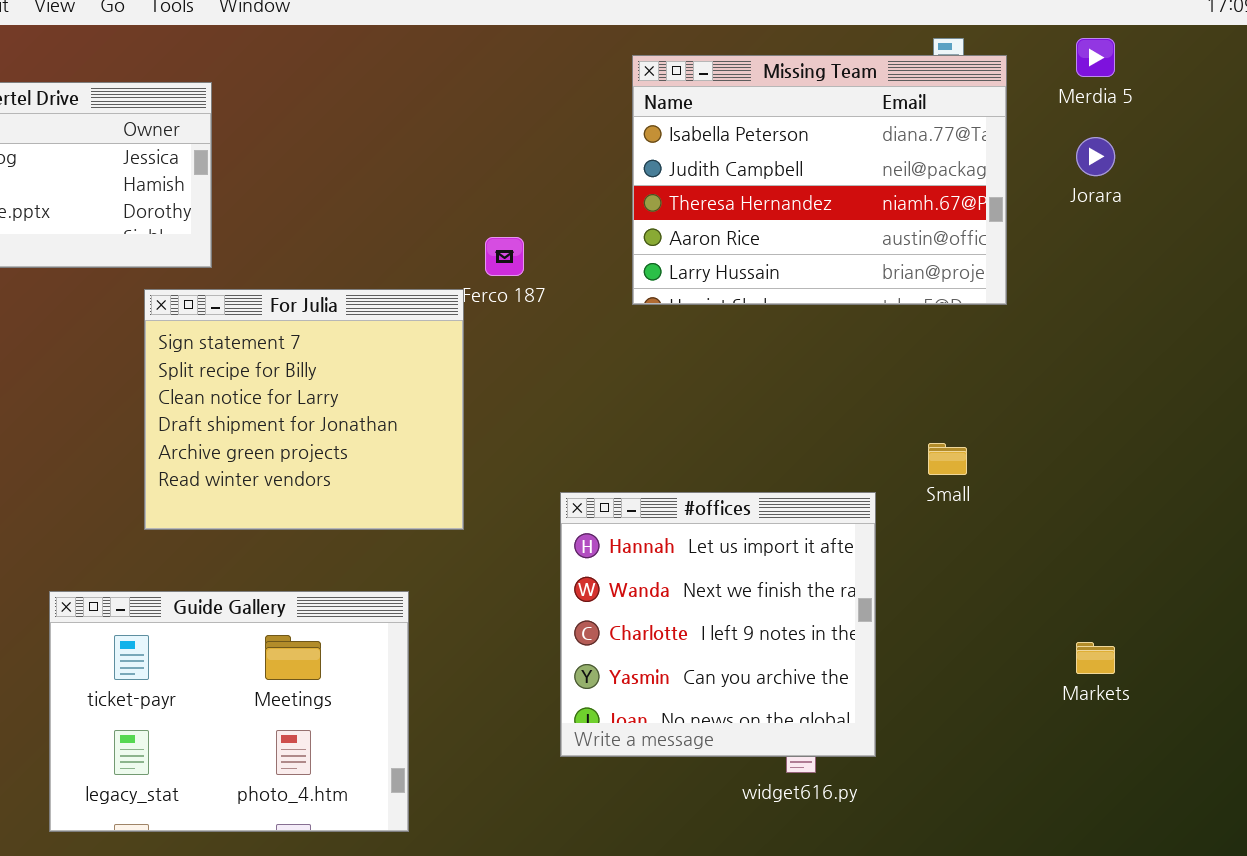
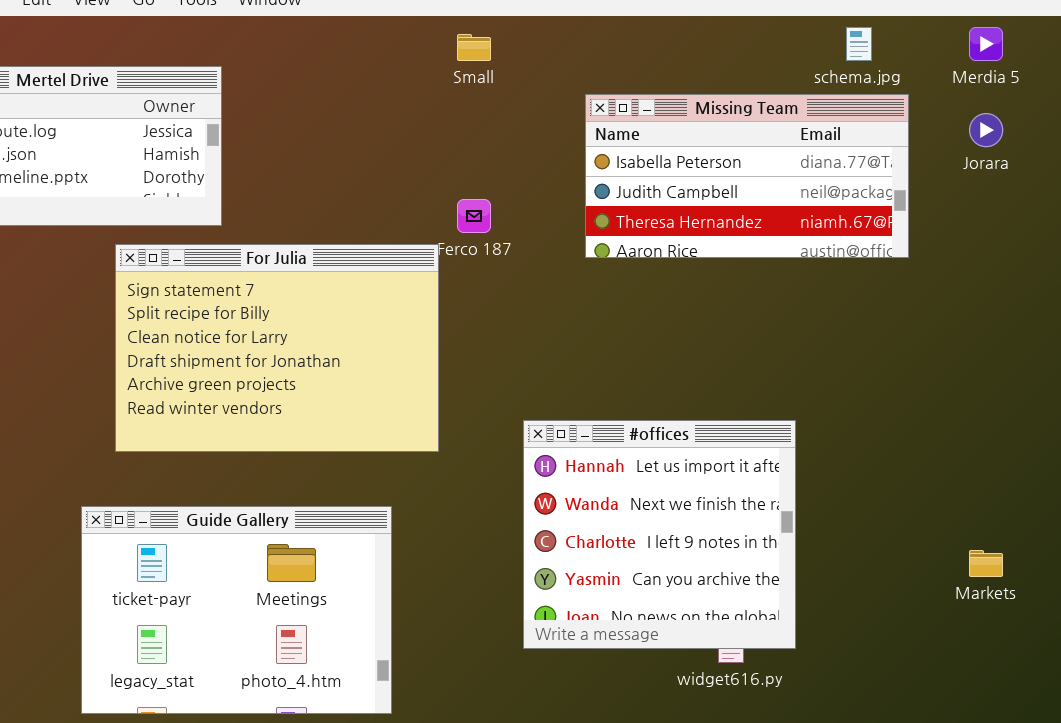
Missing Team: [632,55,1007,305] -> [585,94,909,258], resized
For Julia: [144,289,464,530] -> [115,244,439,452], resized
Small: [928,443,967,475] -> [457,34,491,61], moved

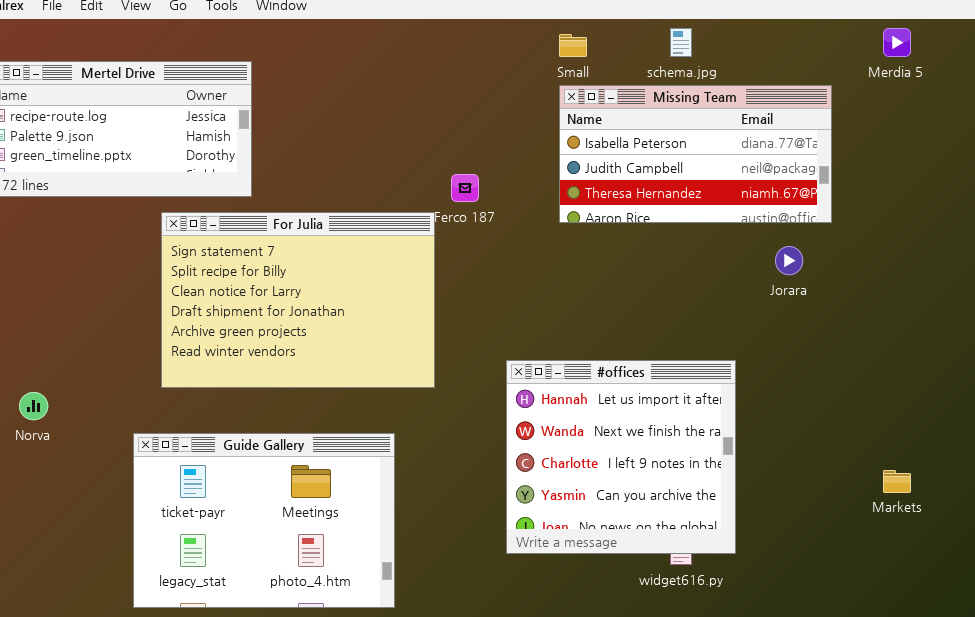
schema.jpg: [846,27,872,61] -> [670,28,692,57], moved
Small: [457,34,491,61] -> [559,34,587,57], moved
Jorara: [969,113,1003,147] -> [775,246,803,275], moved

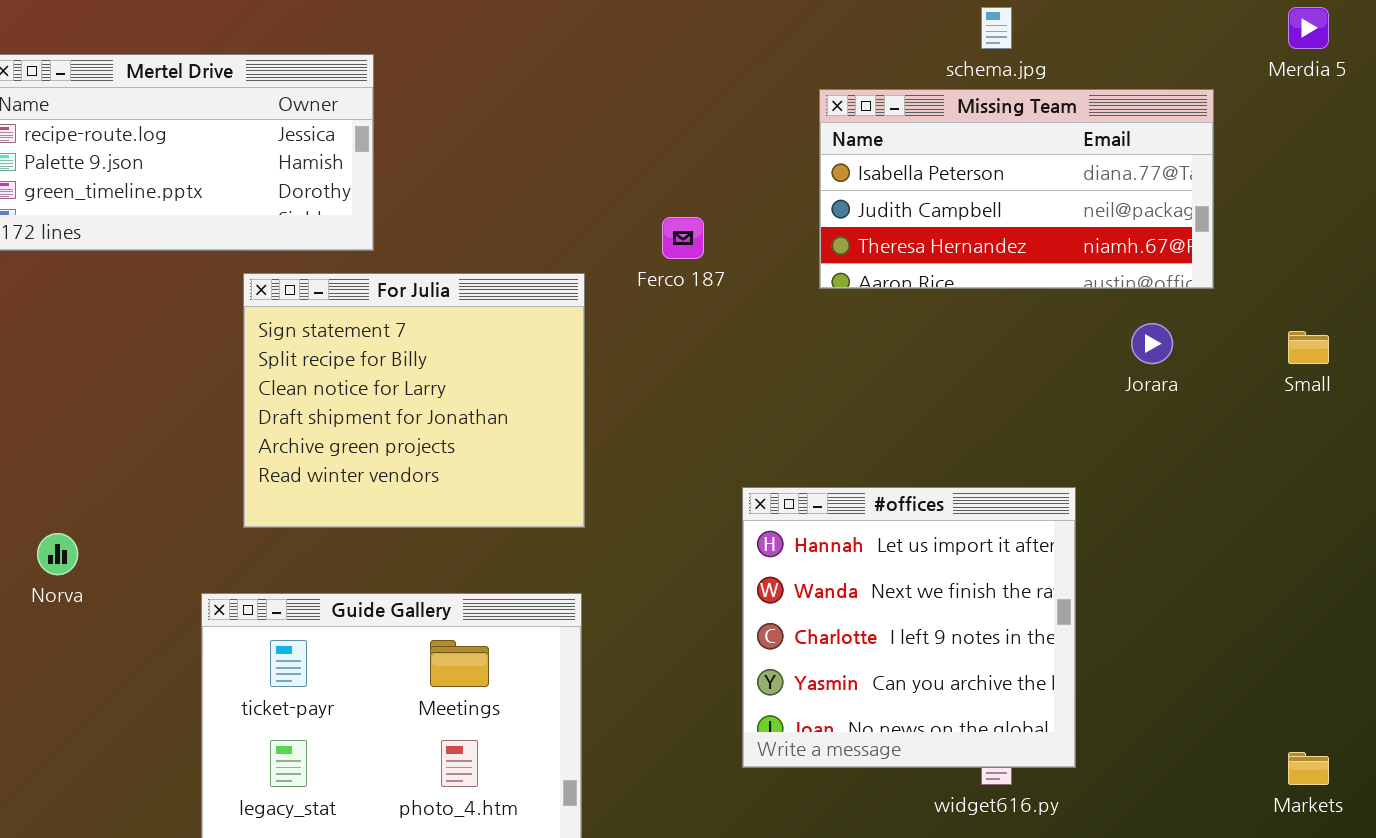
Small: [559,34,587,57] -> [1288,331,1329,364], moved
For Julia: [161,212,435,388] -> [243,273,585,528], resized
Markets: [883,470,911,493] -> [1288,752,1329,785], moved

